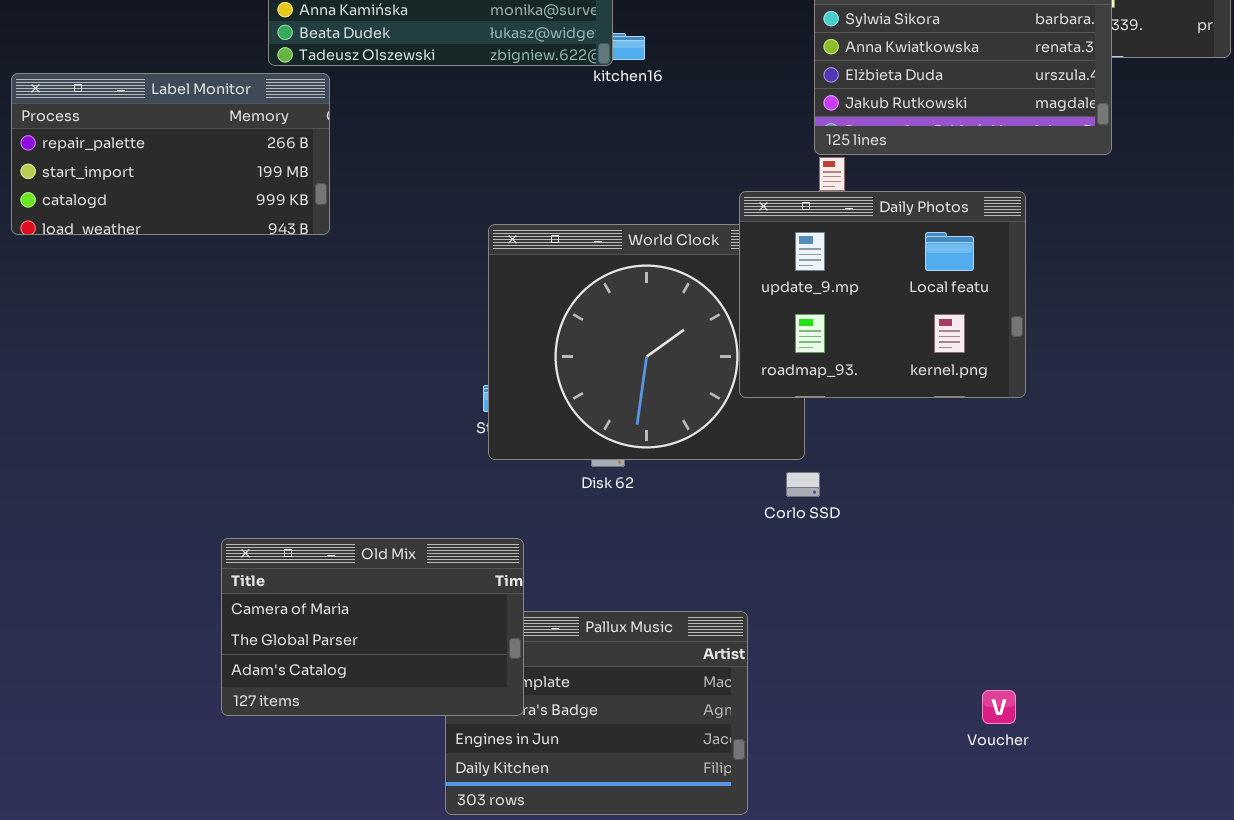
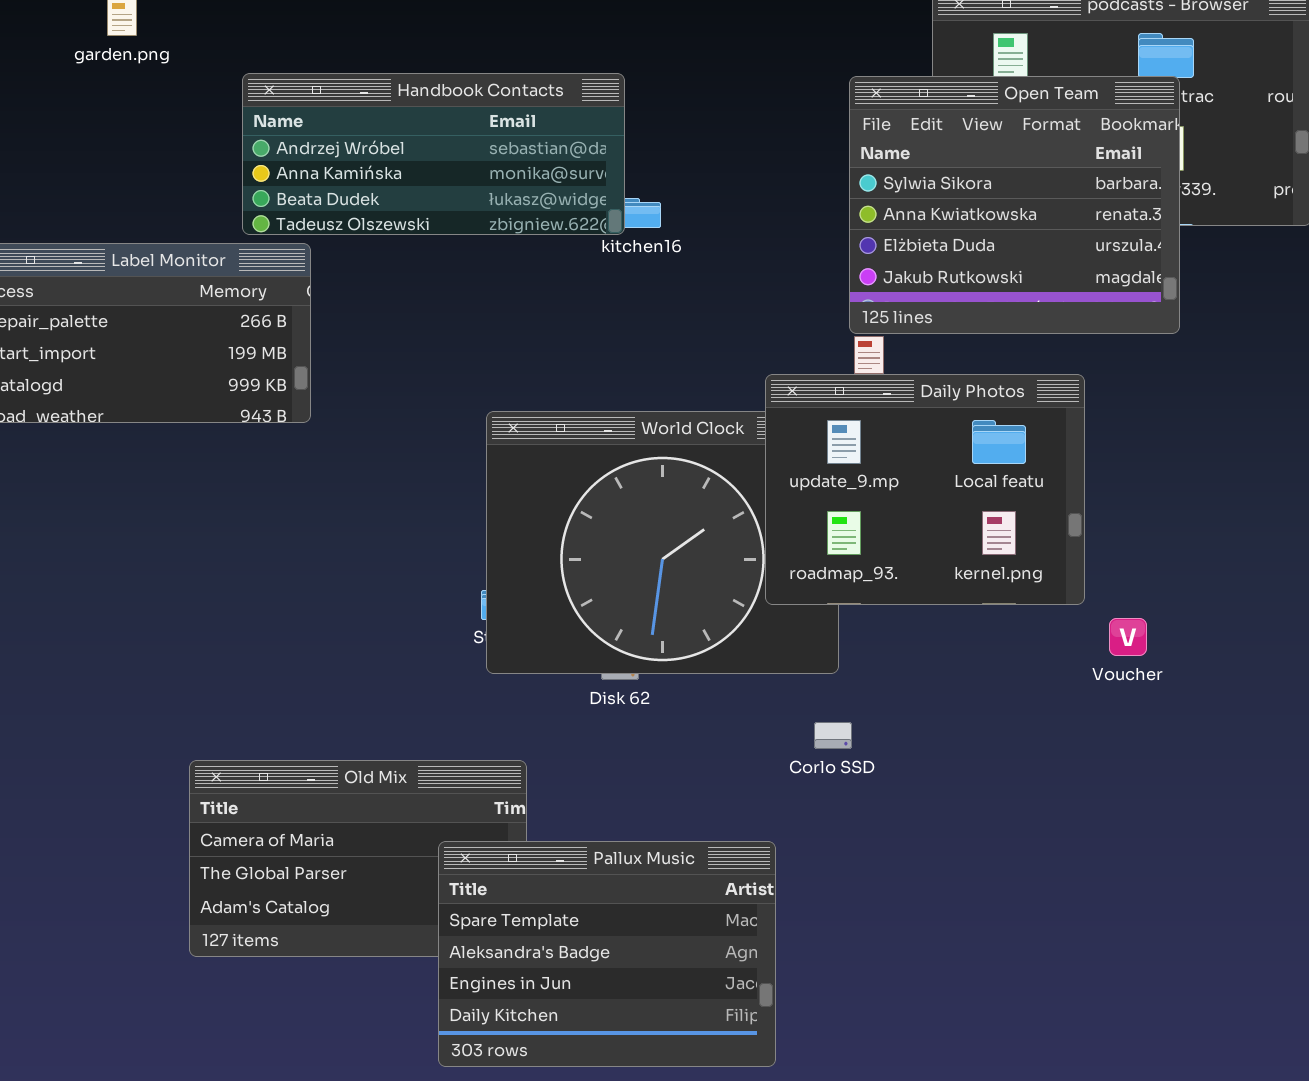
Corlo SSD: [786,472,820,497] -> [814,722,852,749], moved
Pallux Music: [445,611,748,815] -> [438,841,776,1067], raised
Voucher: [982,690,1016,724] -> [1109,618,1147,656], moved

